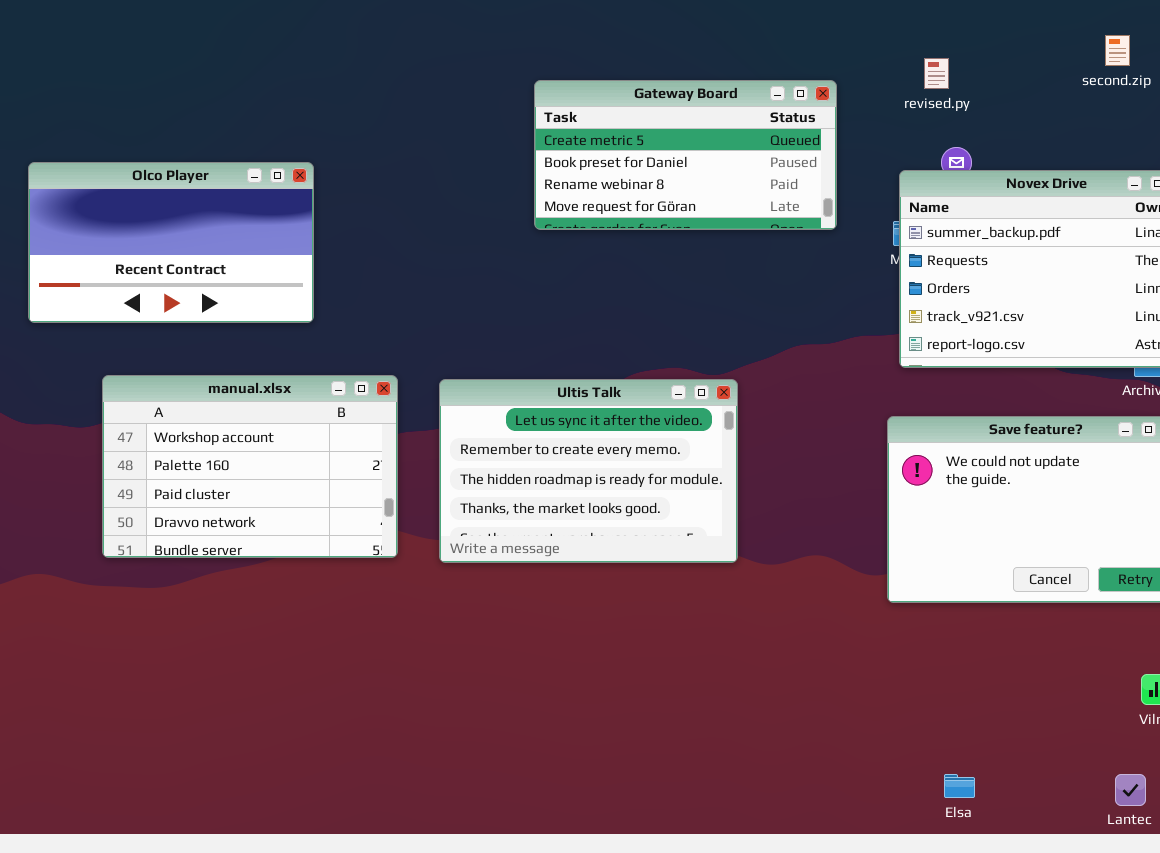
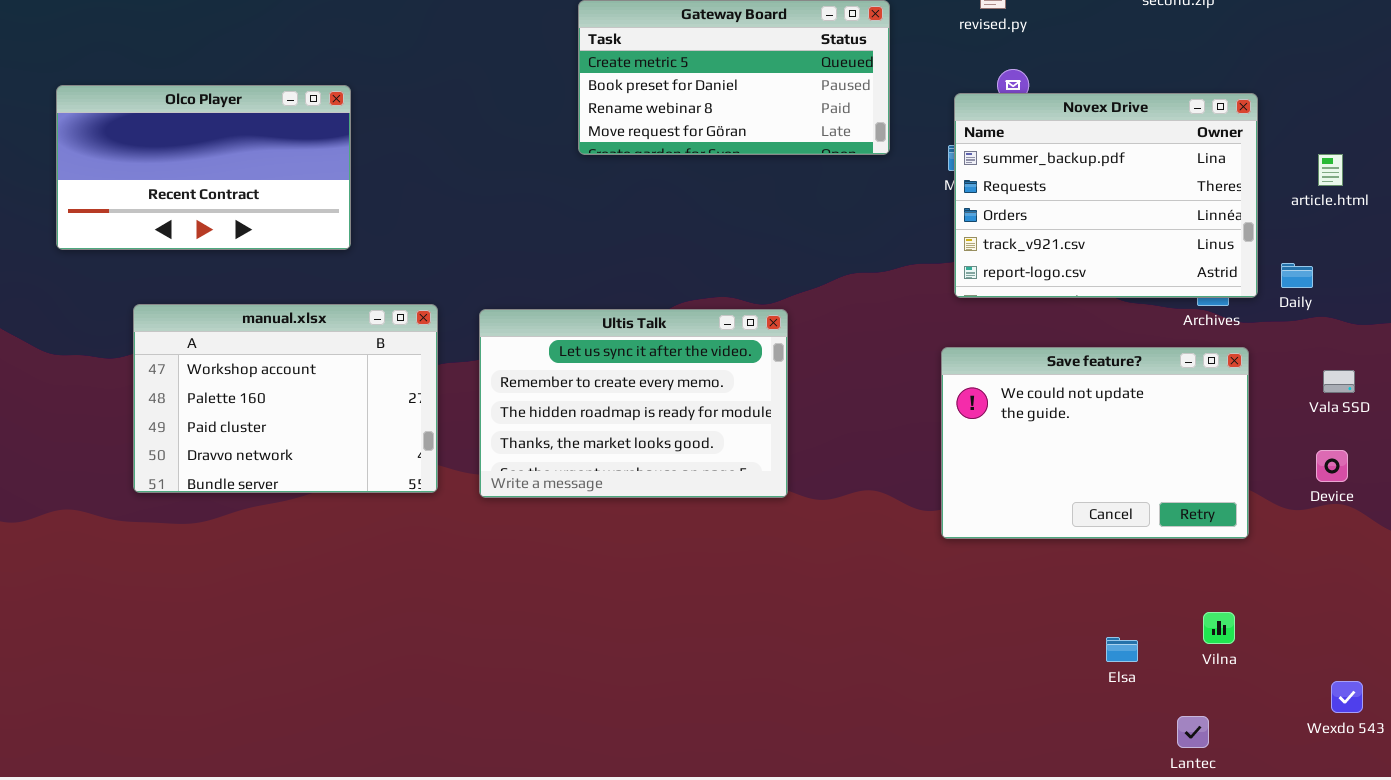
Elsa: [944,774,975,798] -> [1106,637,1138,662], moved

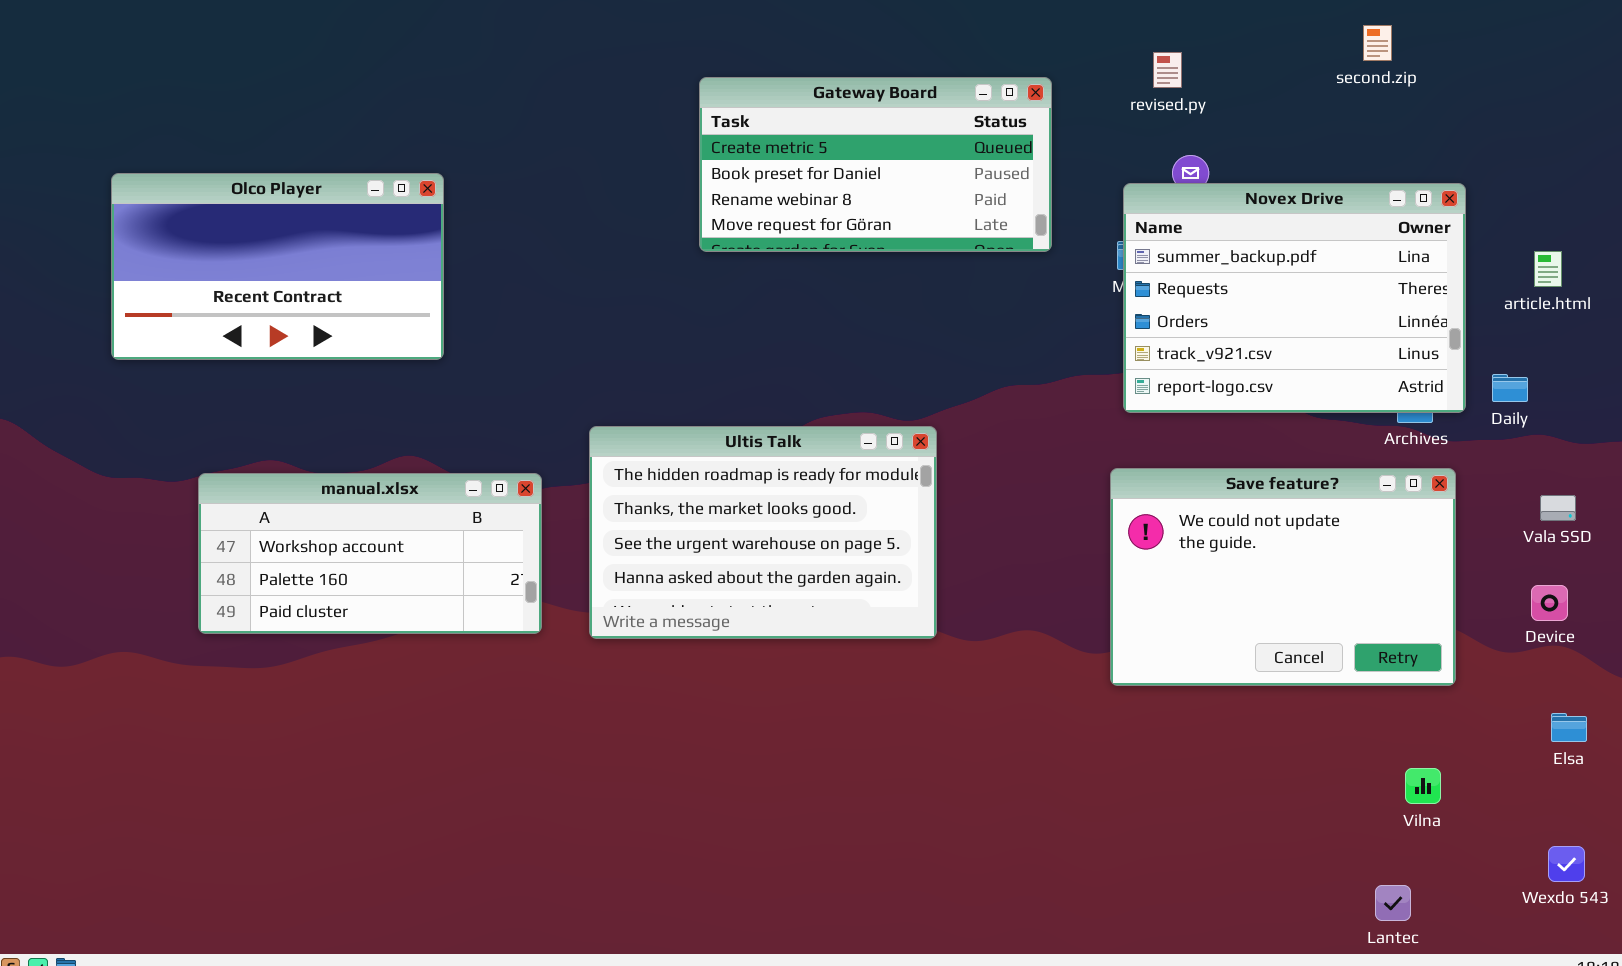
manual.xlsx: [133,304,438,493] -> [198,473,542,634], resized
Ultis Talk: [479,309,788,498] -> [589,426,937,639], scrolled down 2 rows
Elsa: [1106,637,1138,662] -> [1551,713,1587,742], moved

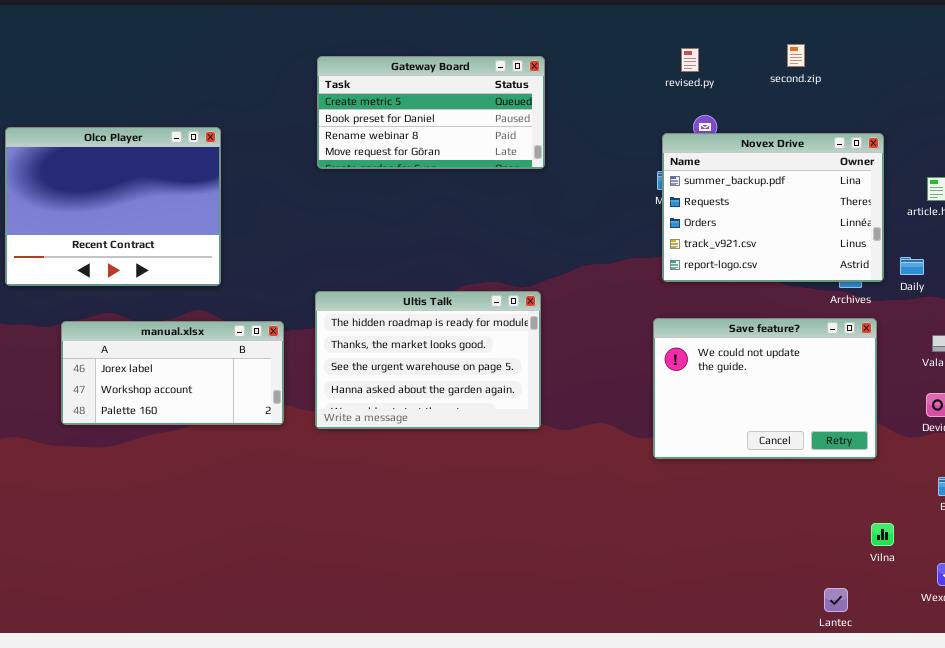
second.zip: [1363,25,1392,61] -> [787,44,805,67], moved
Gateway Board: [699,77,1052,252] -> [317,56,545,169], moved
Olco Player: [111,173,444,360] -> [5,127,221,286], resized
manual.xlsx: [198,473,542,634] -> [61,321,284,425], scrolled up 1 row
Vilna: [1405,768,1441,804] -> [871,523,894,546], moved

